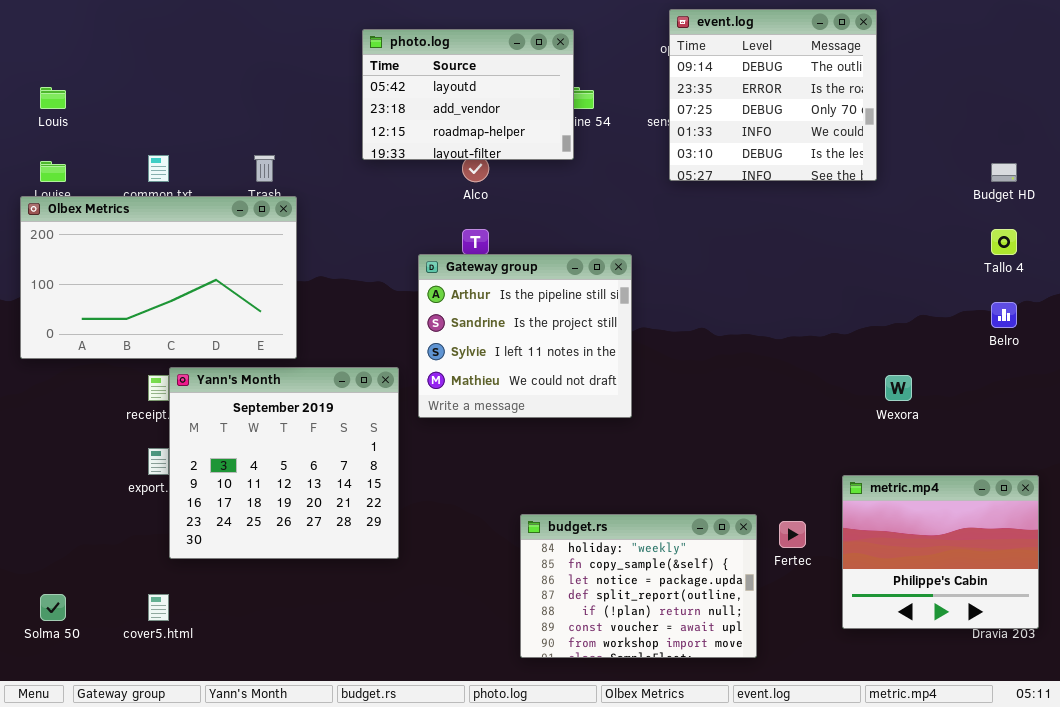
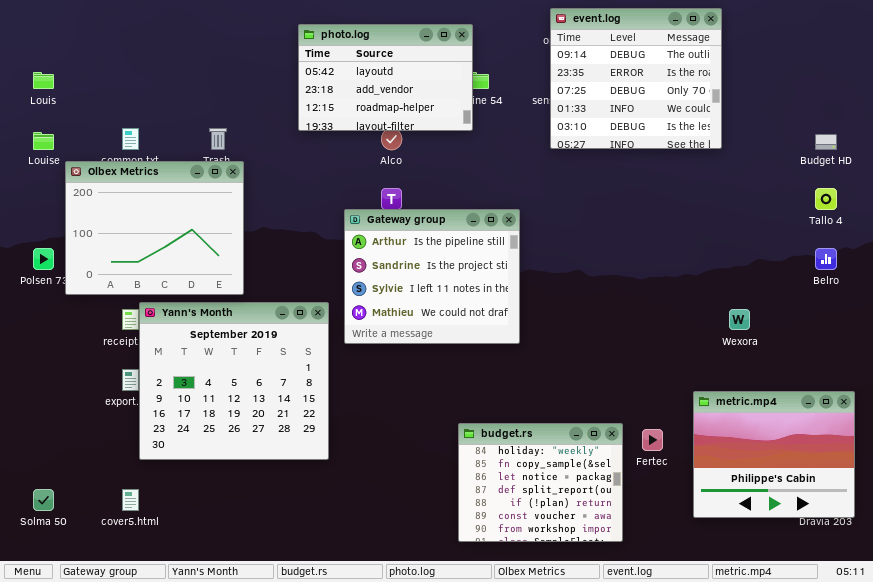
Olbex Metrics: [20,196,297,359] -> [65,161,244,295], resized
budget.rs: [520,514,757,658] -> [458,423,623,542], resized

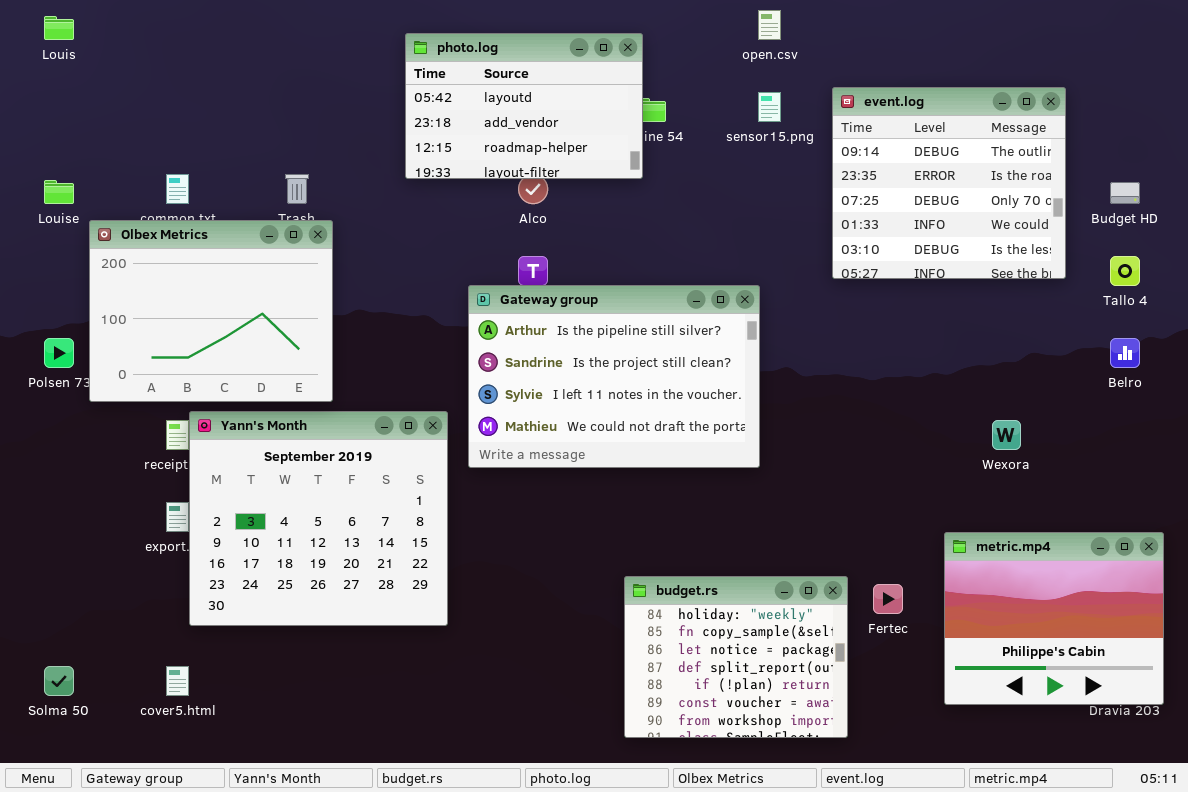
event.log: [550,8,722,149] -> [832,87,1066,279], moved
Louis: [33,72,54,89] -> [44,16,74,40], moved
Gateway group: [344,209,520,344] -> [468,285,760,468], resized

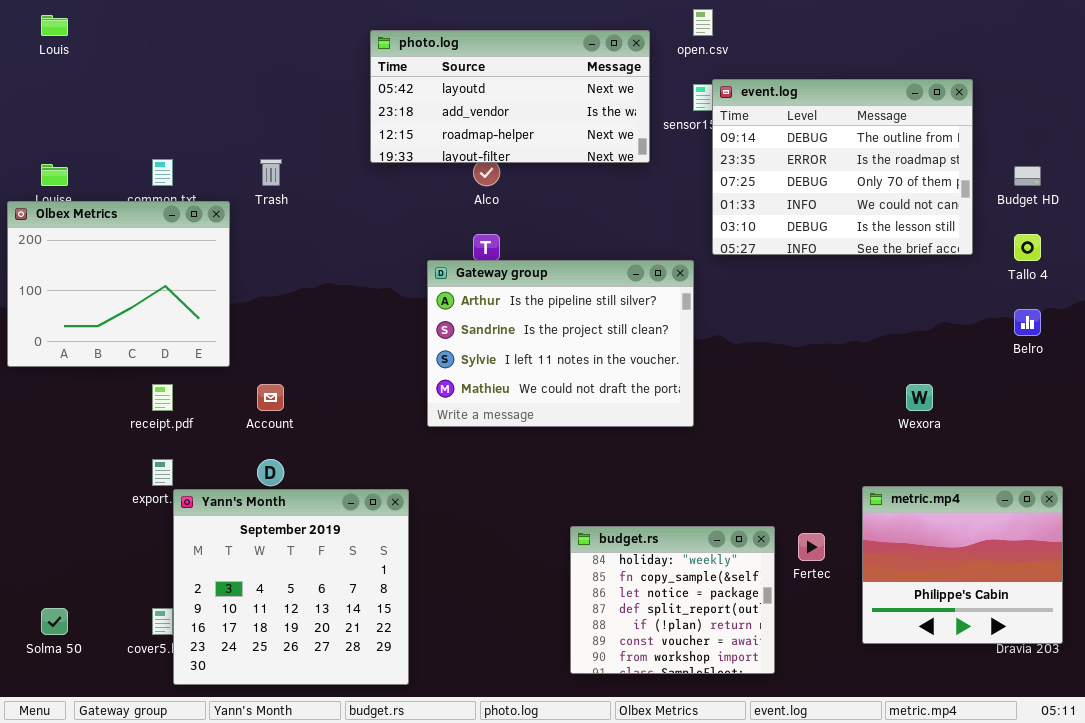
photo.log: [405,33,643,179] -> [370,30,650,163], resized
event.log: [832,87,1066,279] -> [712,79,973,255], resized
Olbex Metrics: [89,220,333,402] -> [7,201,230,367], moved
Yann's Month: [189,411,448,626] -> [173,489,409,685], moved

